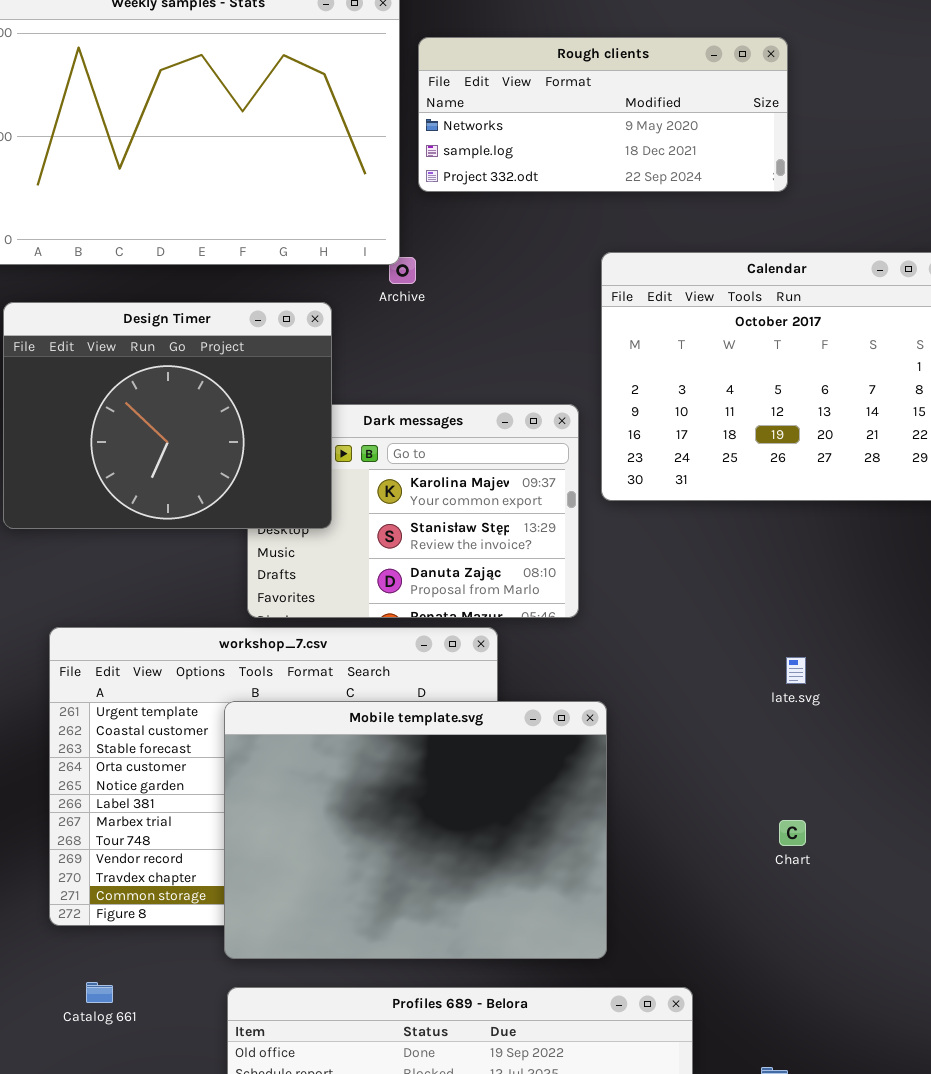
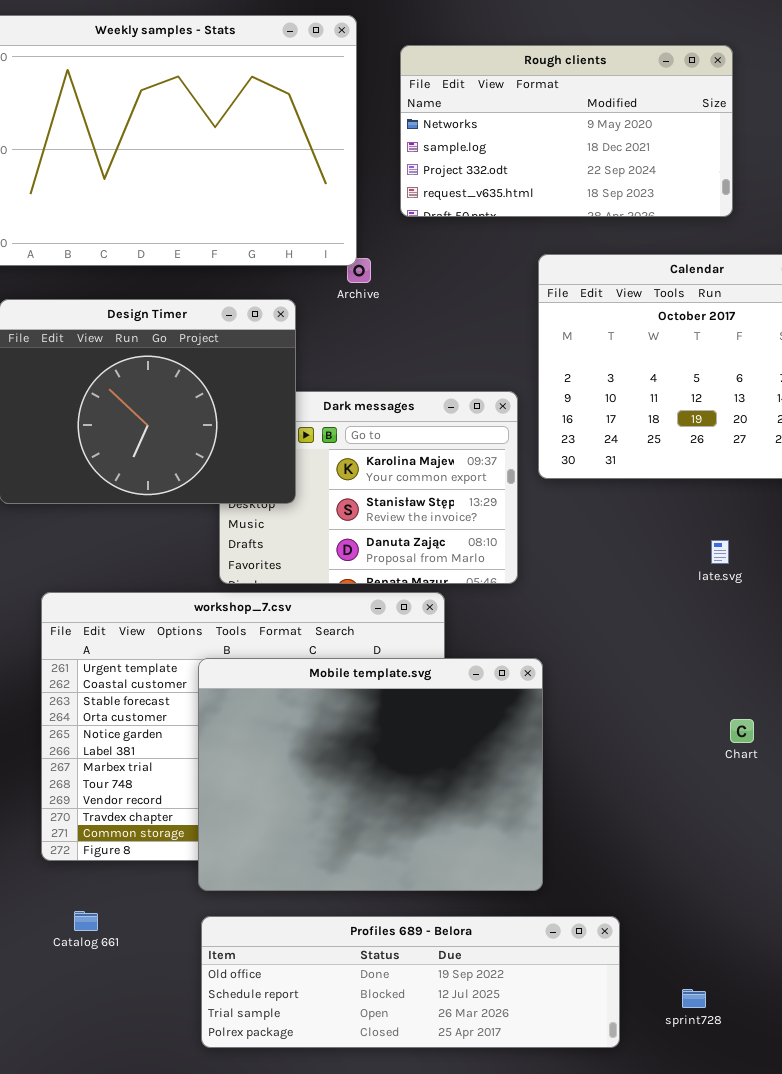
Rough clients: [418,37,788,192] -> [400,45,733,217], moved, resized
late.svg: [786,657,806,684] -> [711,540,729,564], moved
Chart: [779,820,806,846] -> [730,719,754,743], moved

